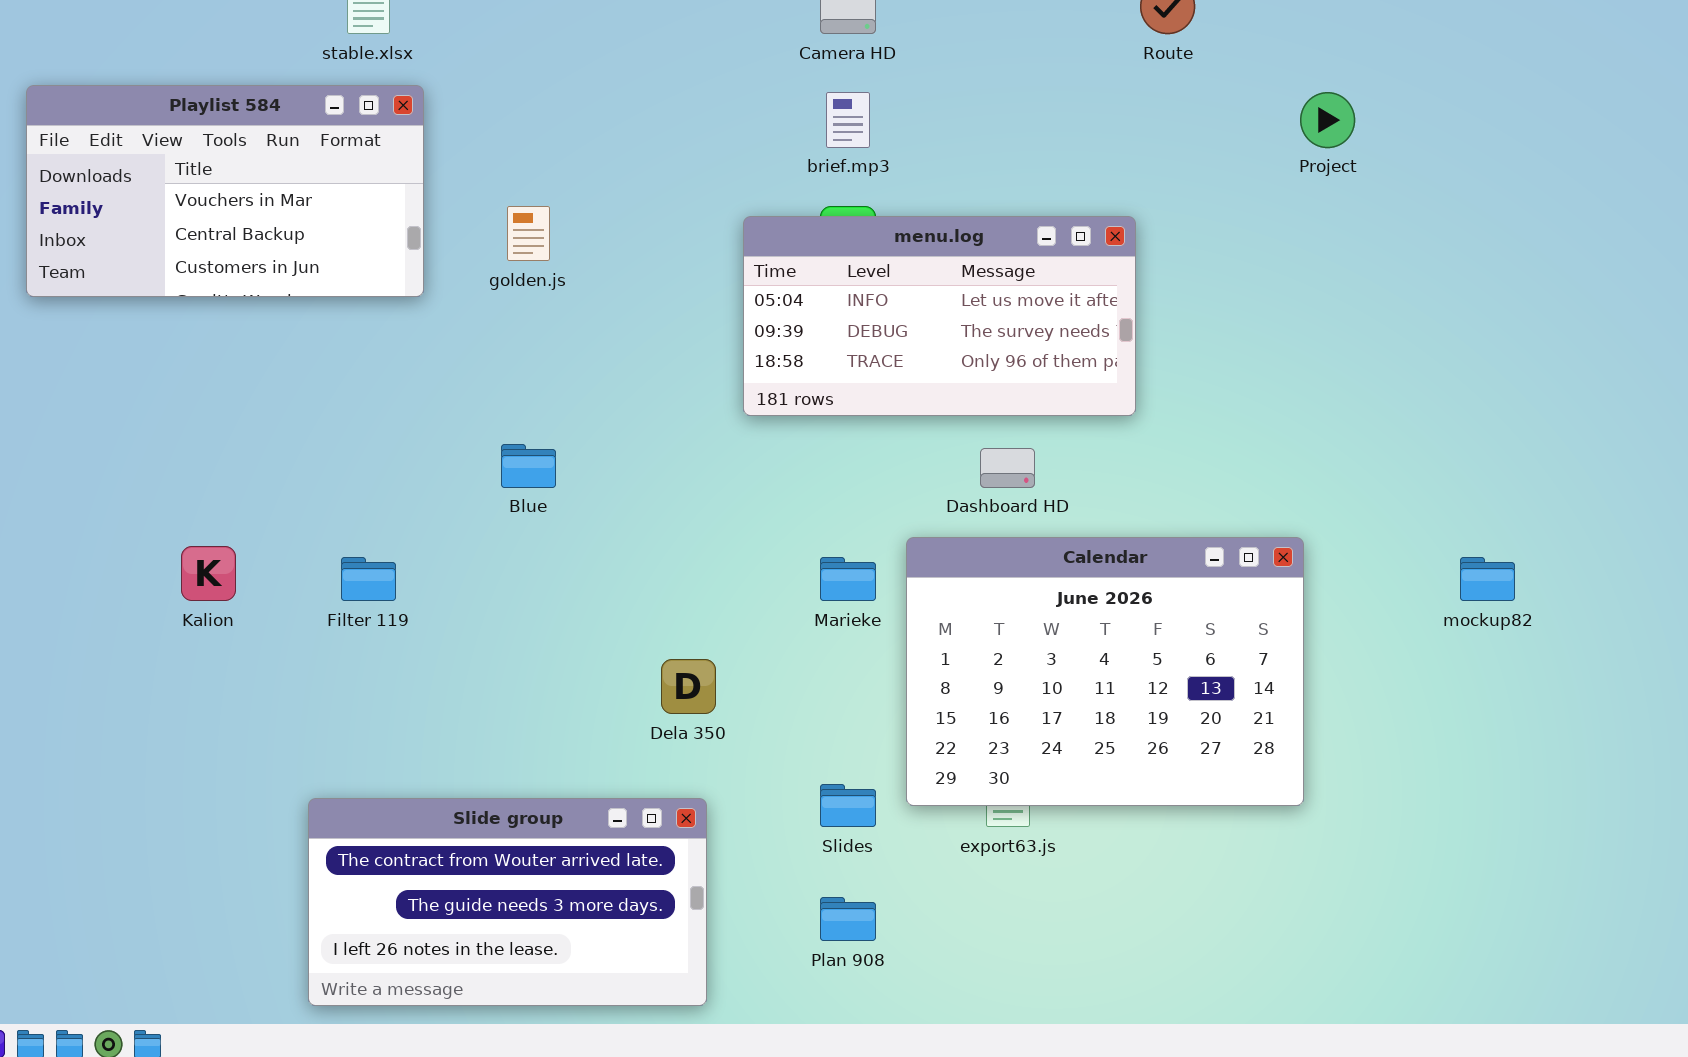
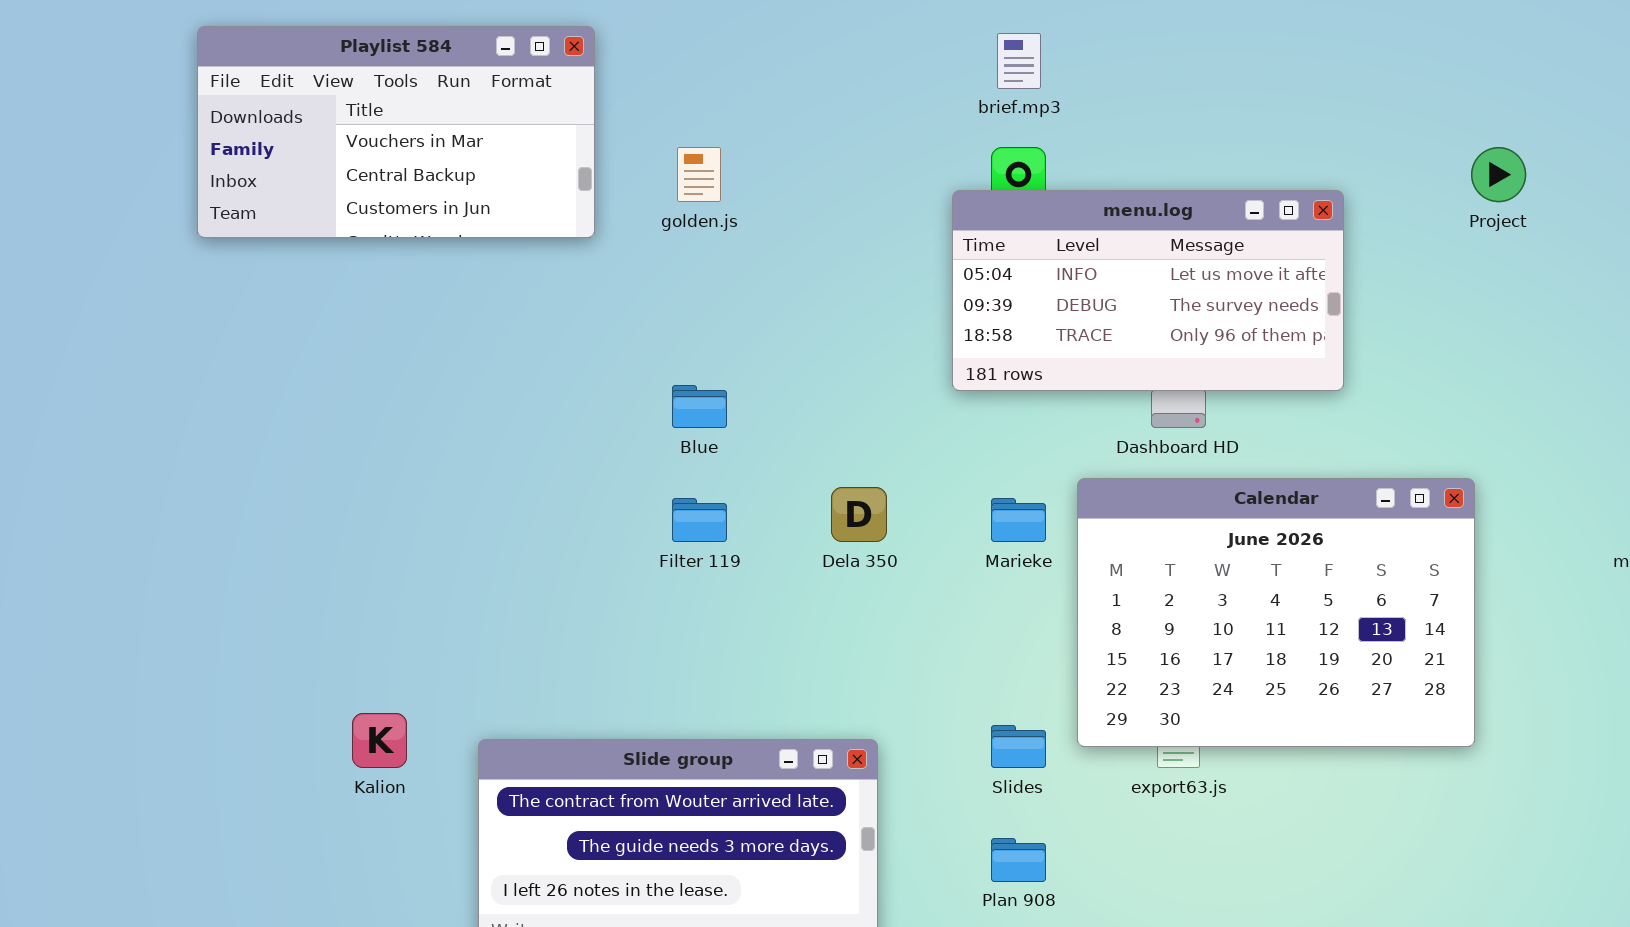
Project: [1300,92,1355,148] -> [1471,147,1526,202], moved
menu.log: [743,216,1136,416] -> [952,190,1344,391], moved
Kalion: [181,546,236,601] -> [352,713,407,768], moved
Filter 119: [341,557,396,601] -> [672,498,727,542], moved
Dela 350: [661,659,716,714] -> [831,487,887,542], moved

